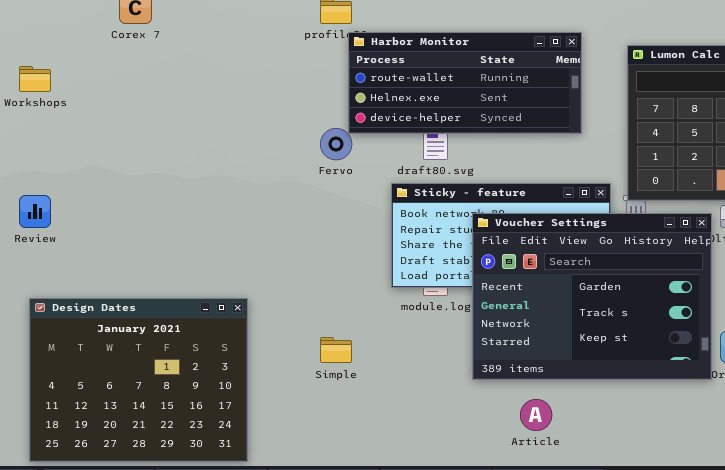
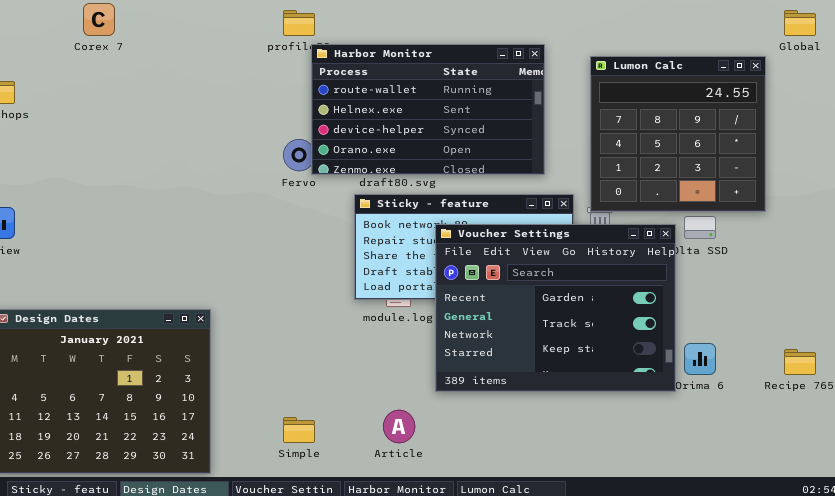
Harbor Monitor: [348,32,582,134] -> [311,44,545,175], resized
Simple: [320,337,352,363] -> [283,417,315,443], moved
Article: [520,399,552,431] -> [383,410,415,443], moved

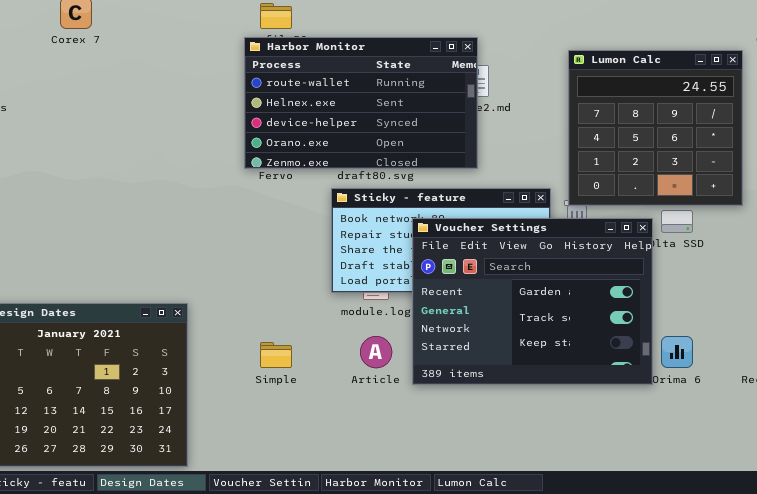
Harbor Monitor: [311,44,545,175] -> [244,37,478,169], moved
Article: [383,410,415,443] -> [360,336,392,368], moved
Simple: [283,417,315,443] -> [260,342,292,368], moved

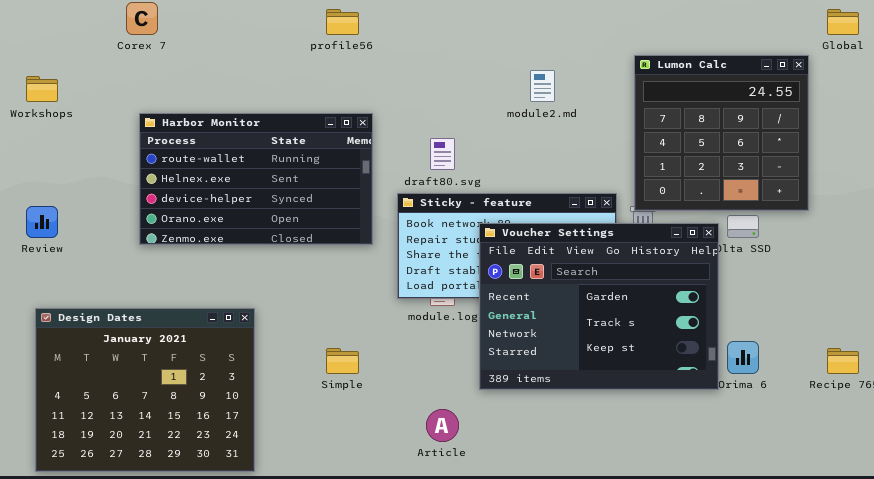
Harbor Monitor: [244,37,478,169] -> [139,113,373,245], moved
Article: [360,336,392,368] -> [426,409,459,442], moved

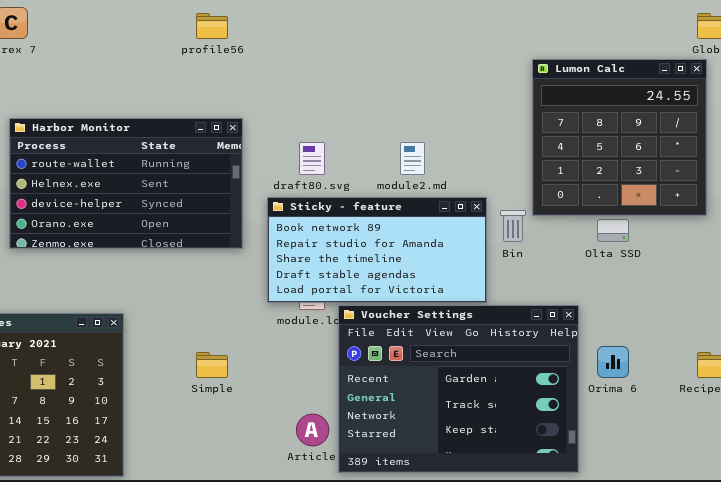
Lumon Calc: [634,55,809,211] -> [532,59,707,216], moved
module2.md: [530,70,555,102] -> [400,142,425,175], moved
Voucher Settings: [479,223,719,390] -> [338,305,579,473], moved

